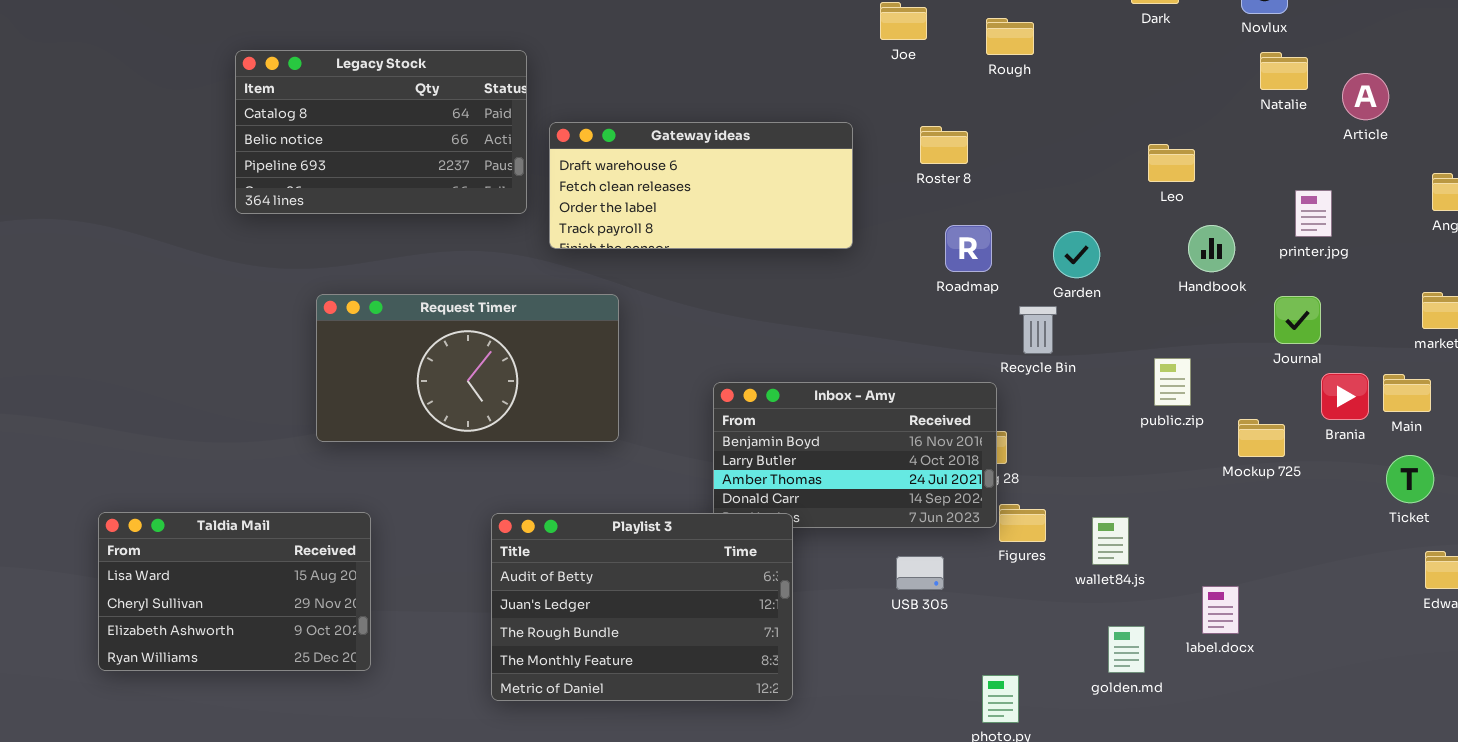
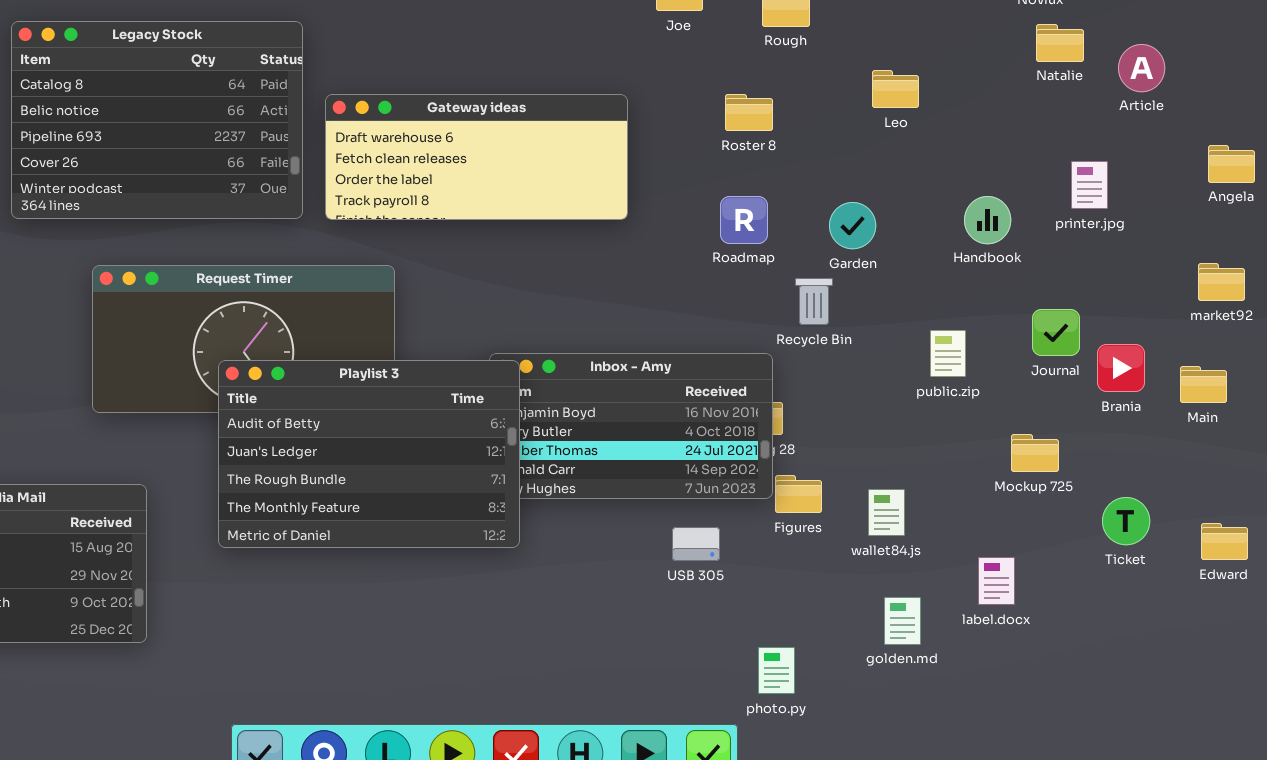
Legacy Stock: [235,50,527,214] -> [11,21,303,219], resized
Roster 8: [920,126,968,164] -> [725,94,773,131], moved
Leo: [1148,144,1195,182] -> [872,70,919,108], moved
Journal: [1274,296,1321,344] -> [1032,309,1080,356], moved
Main: [1383,374,1431,412] -> [1180,366,1227,403], moved
Mockup 725: [1238,419,1285,457] -> [1011,434,1059,472], moved
Ticket: [1386,455,1434,503] -> [1102,497,1150,545], moved
Playlist 3: [491,513,793,701] -> [218,360,520,548], moved

